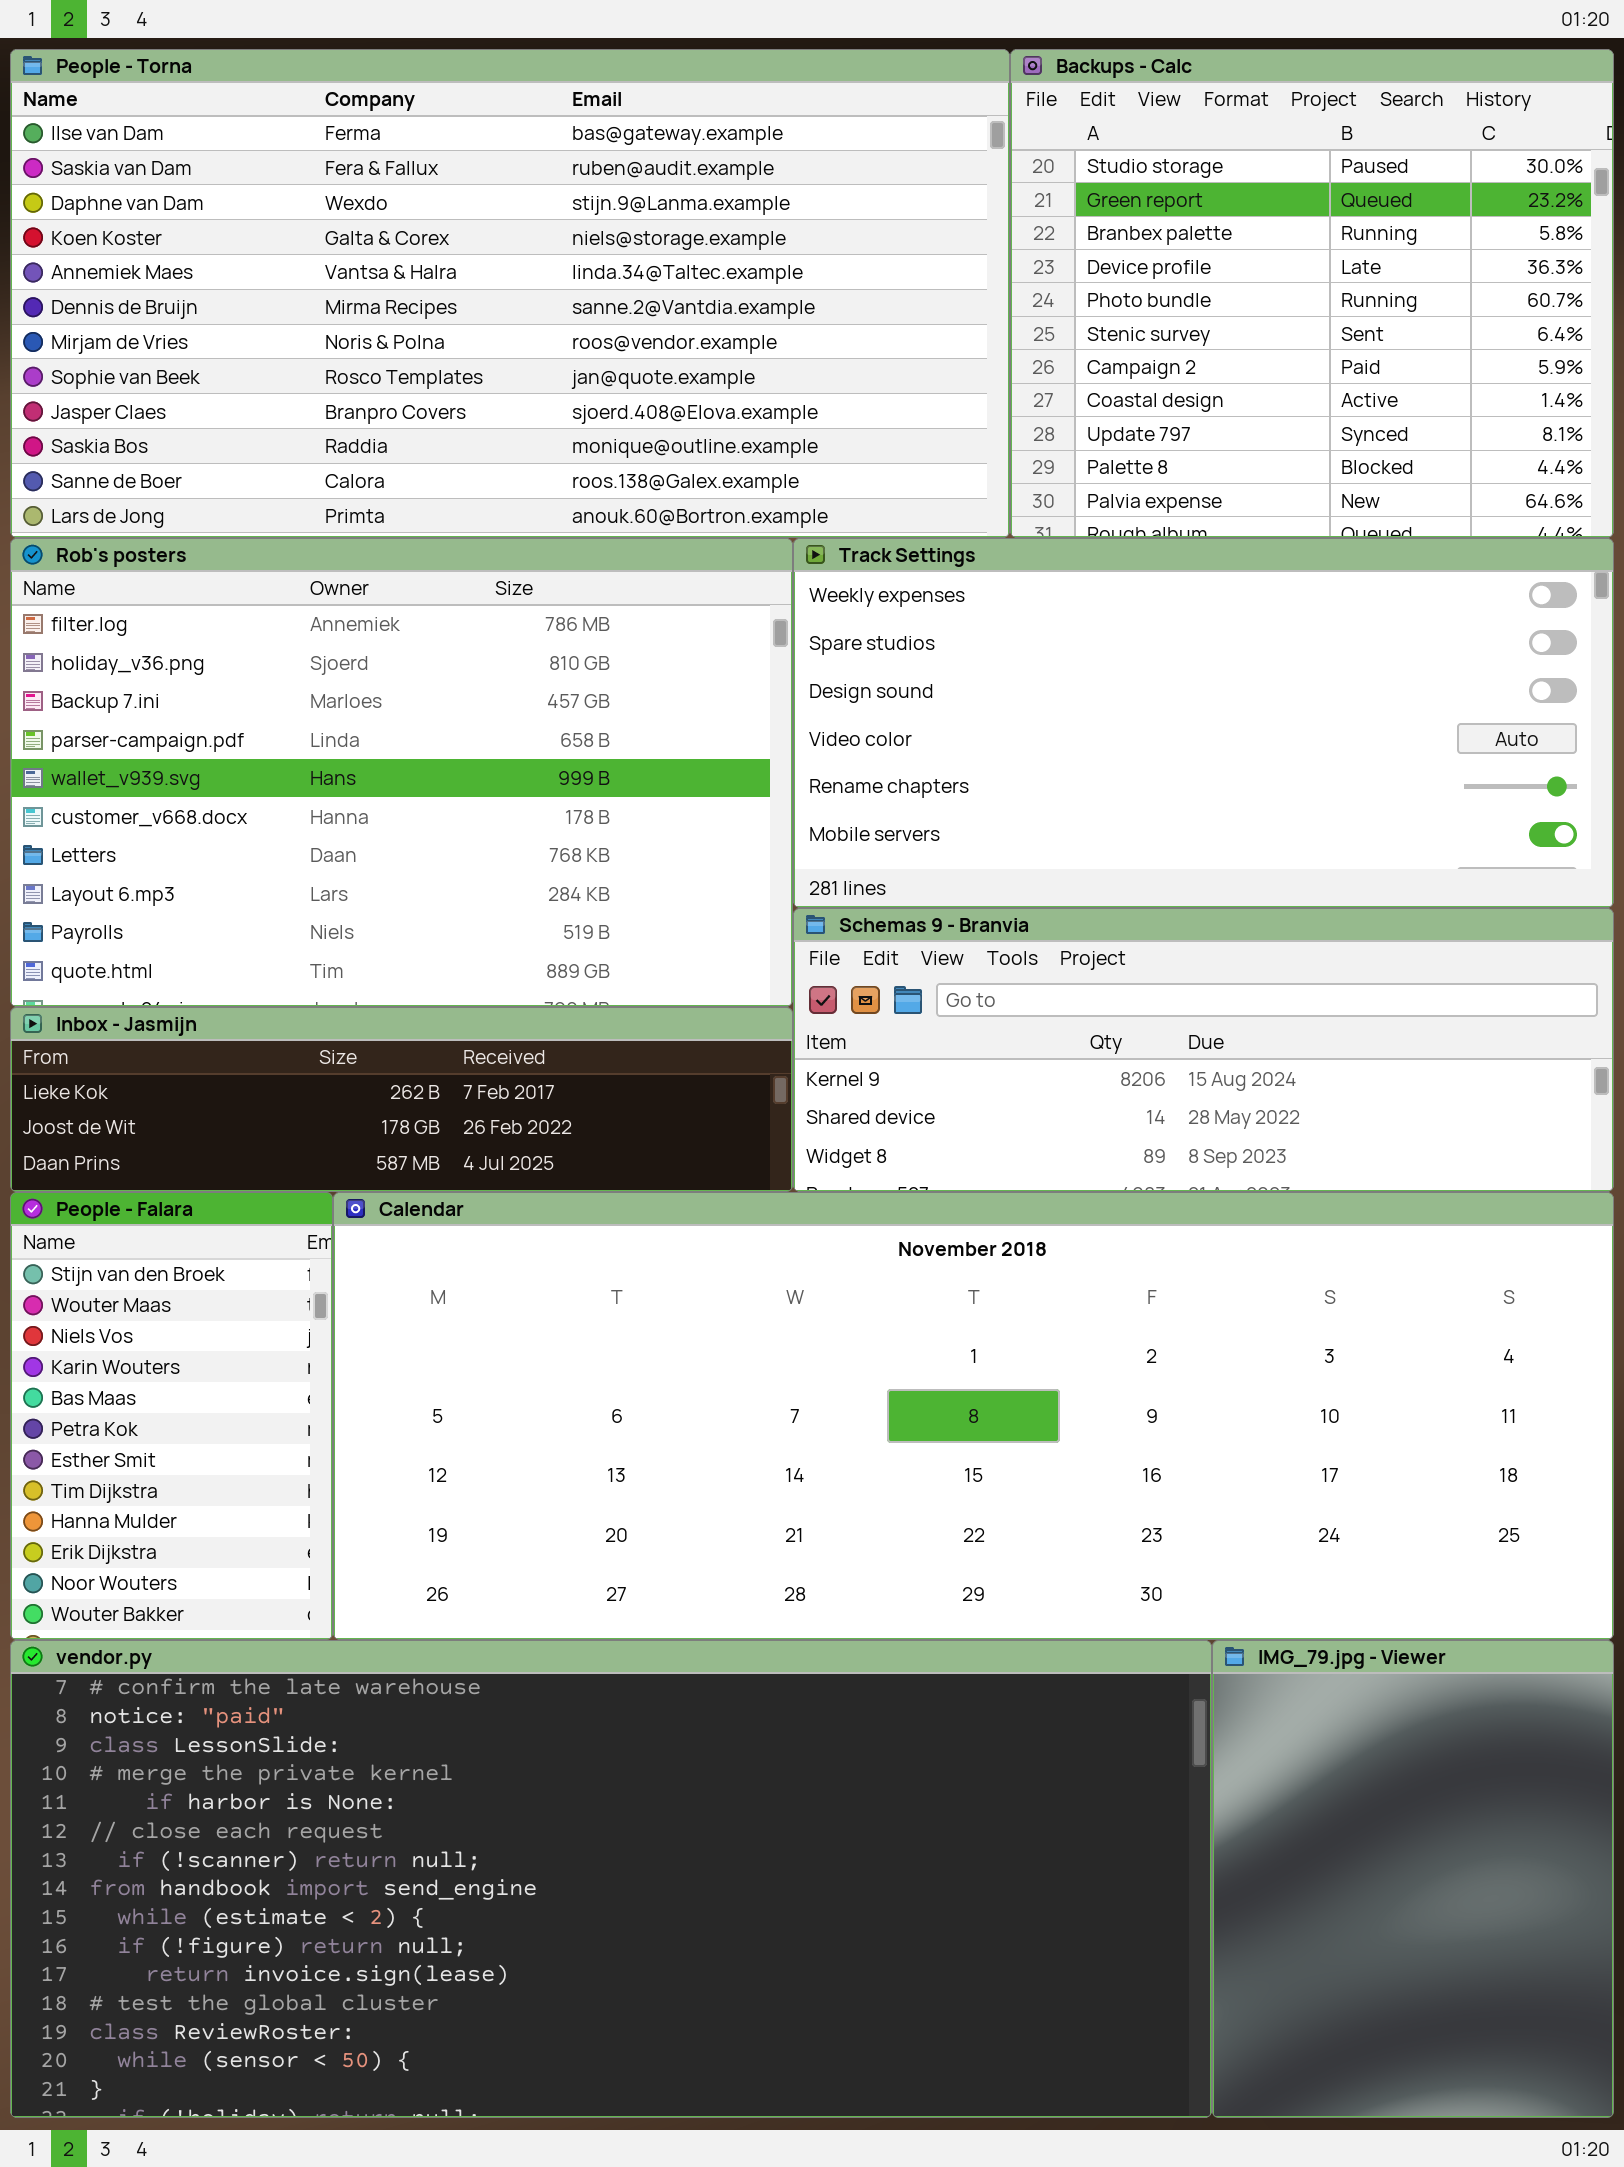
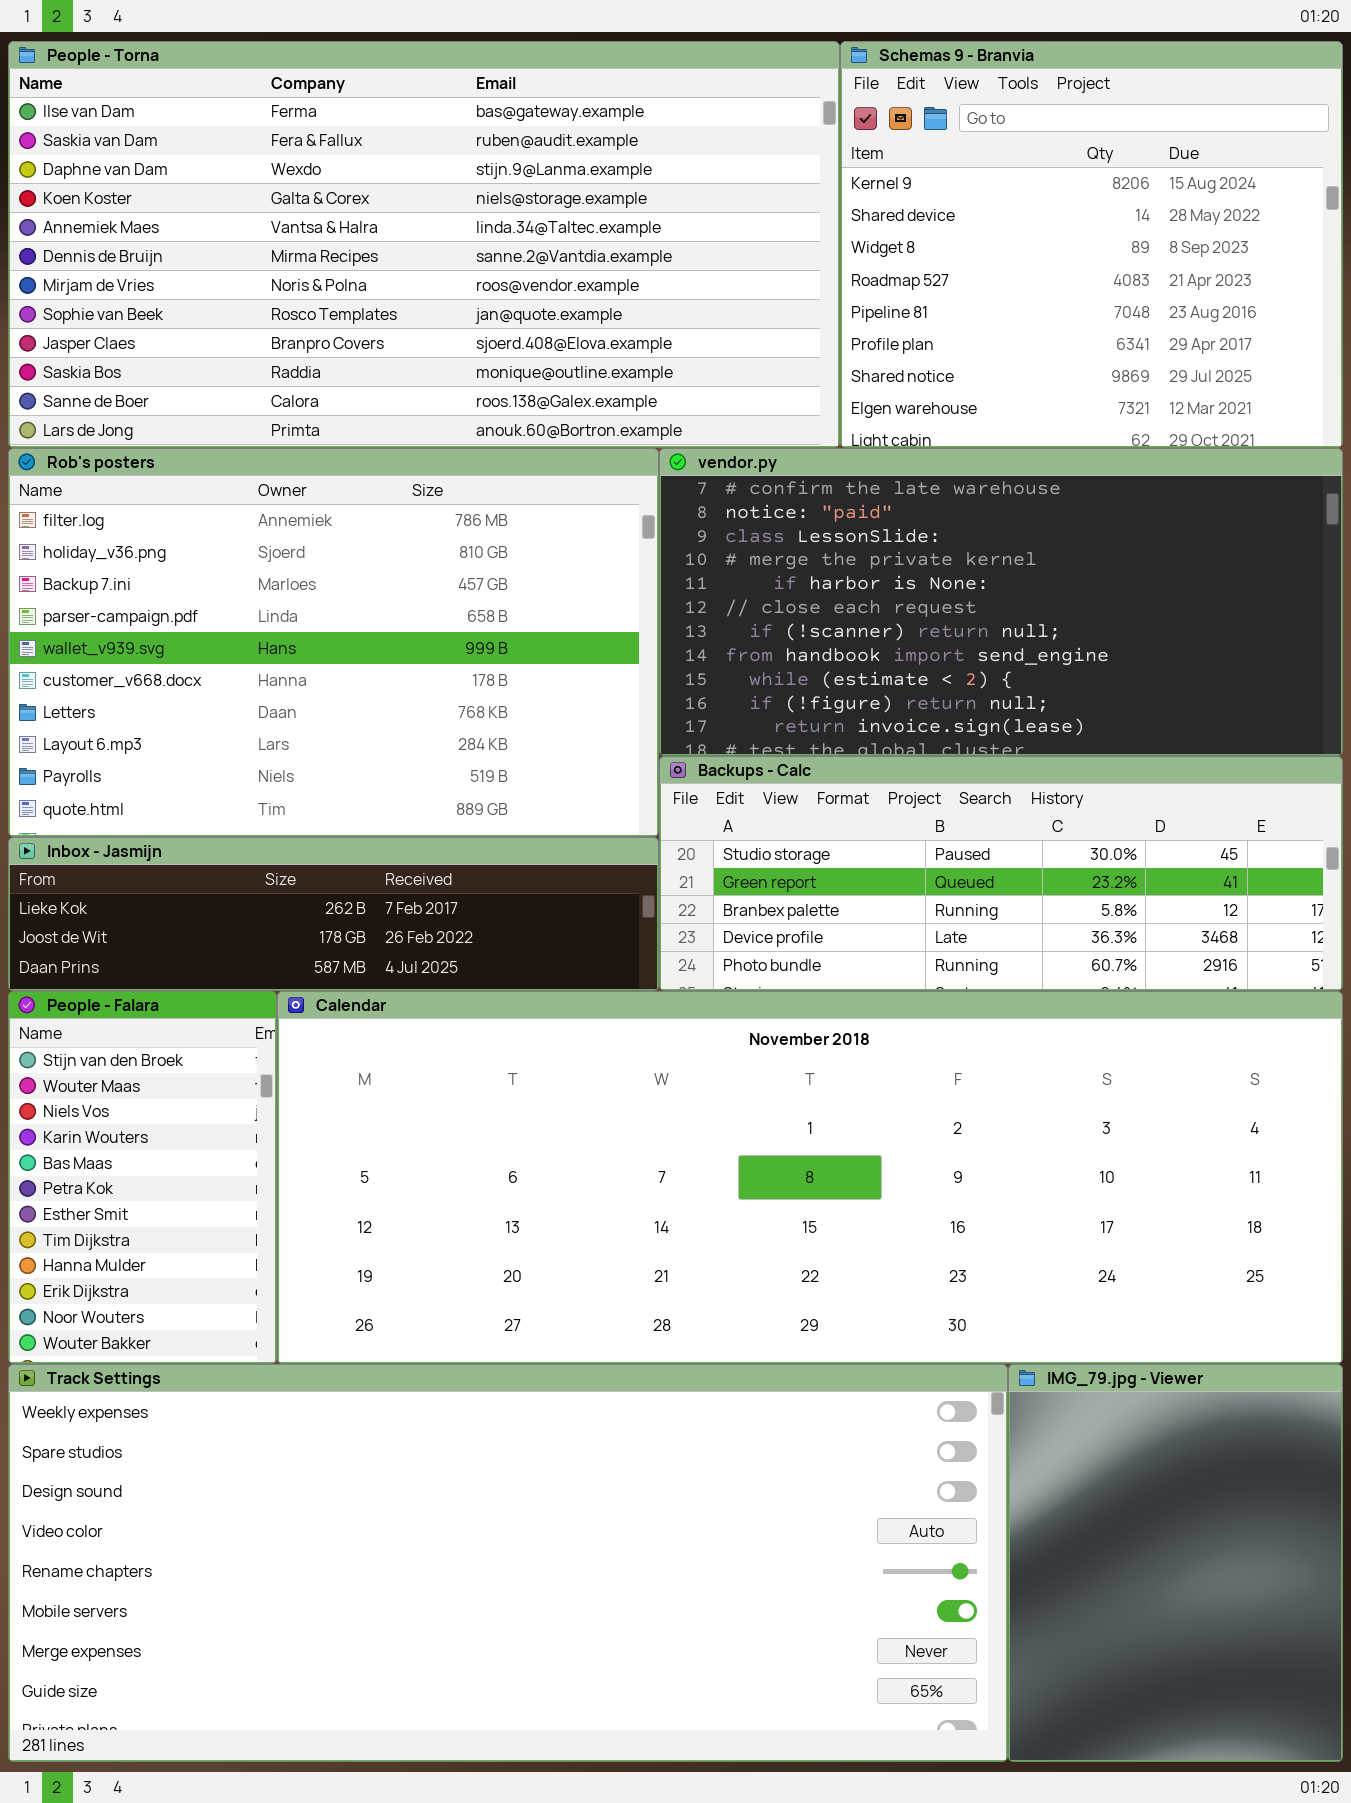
Backups - Calc: [1010,49,1614,538] -> [659,756,1343,991], moved, resized
Track Settings: [793,538,1614,908] -> [8,1364,1008,1762], moved, resized
Schemas 9 - Branvia: [793,908,1614,1192] -> [840,41,1343,448], moved, resized
vendor.py: [10,1640,1212,2118] -> [659,448,1343,756], moved, resized

